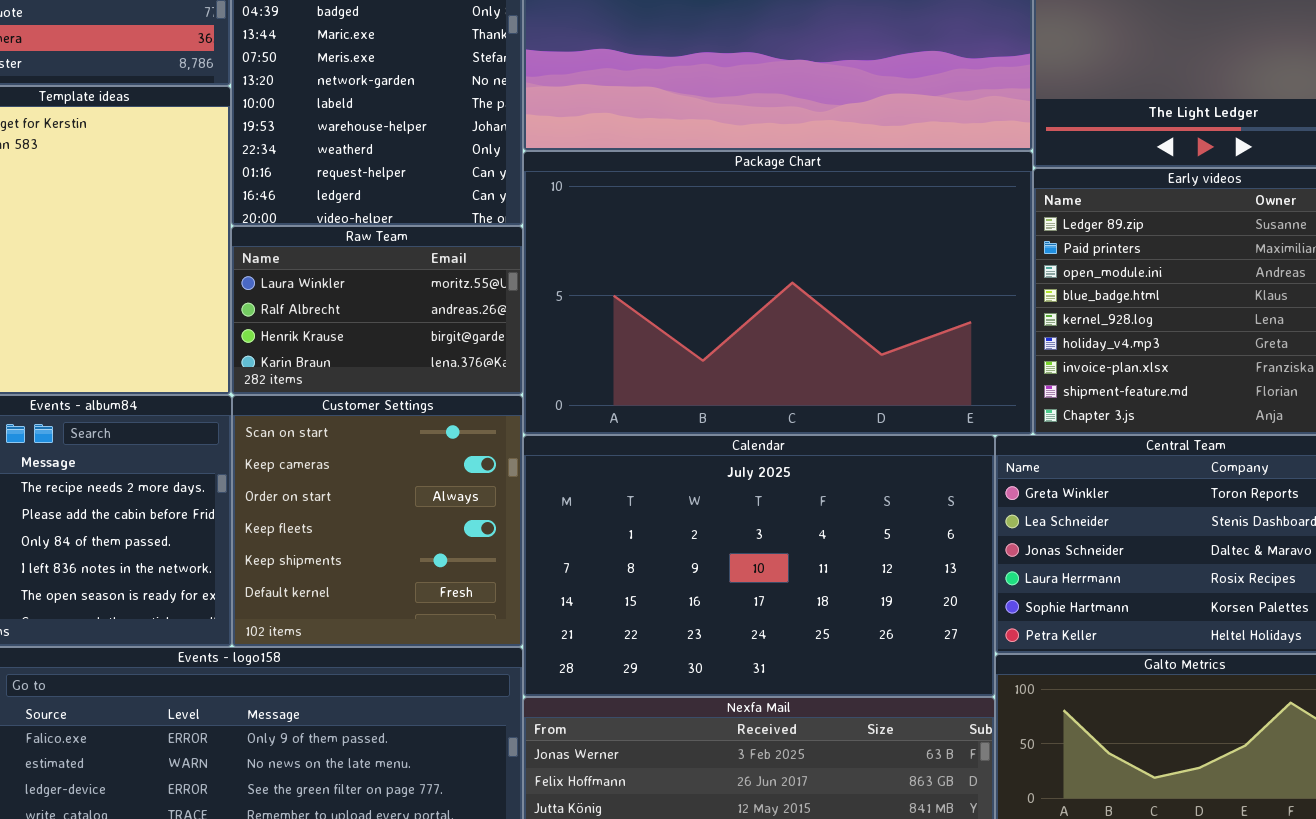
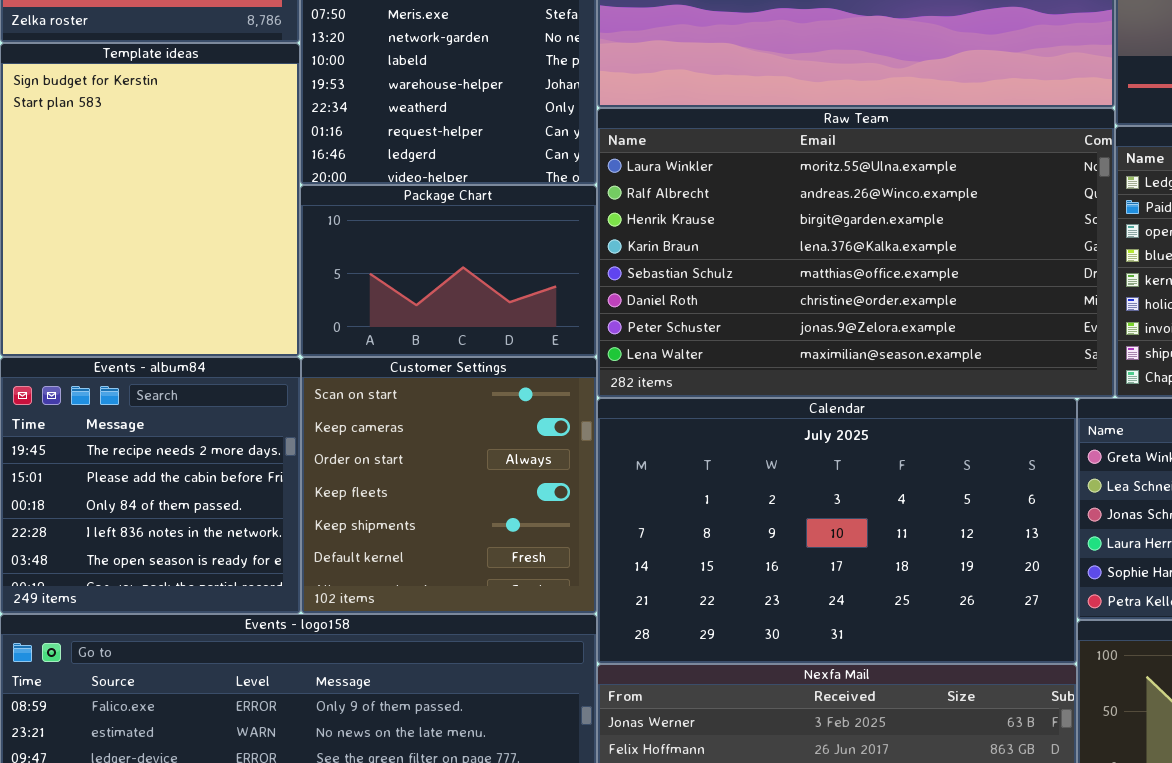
Package Chart: [523,151,1033,435] -> [300,185,597,357], moved, resized
Raw Team: [231,226,523,395] -> [597,108,1115,398], moved, resized

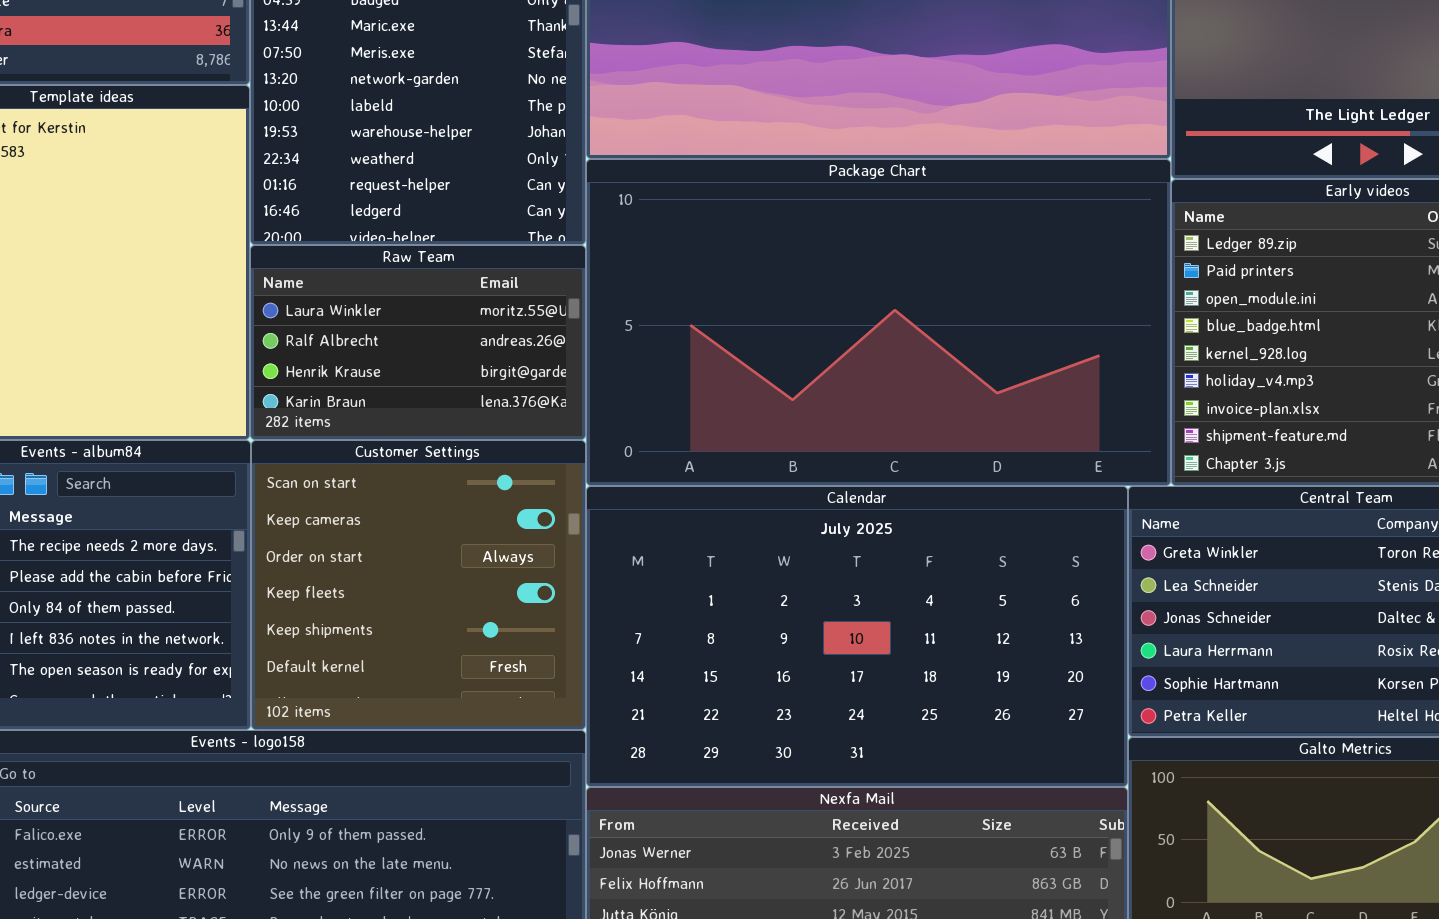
Raw Team: [597,108,1115,398] -> [250,245,586,440], moved, resized
Package Chart: [300,185,597,357] -> [586,159,1171,486], moved, resized

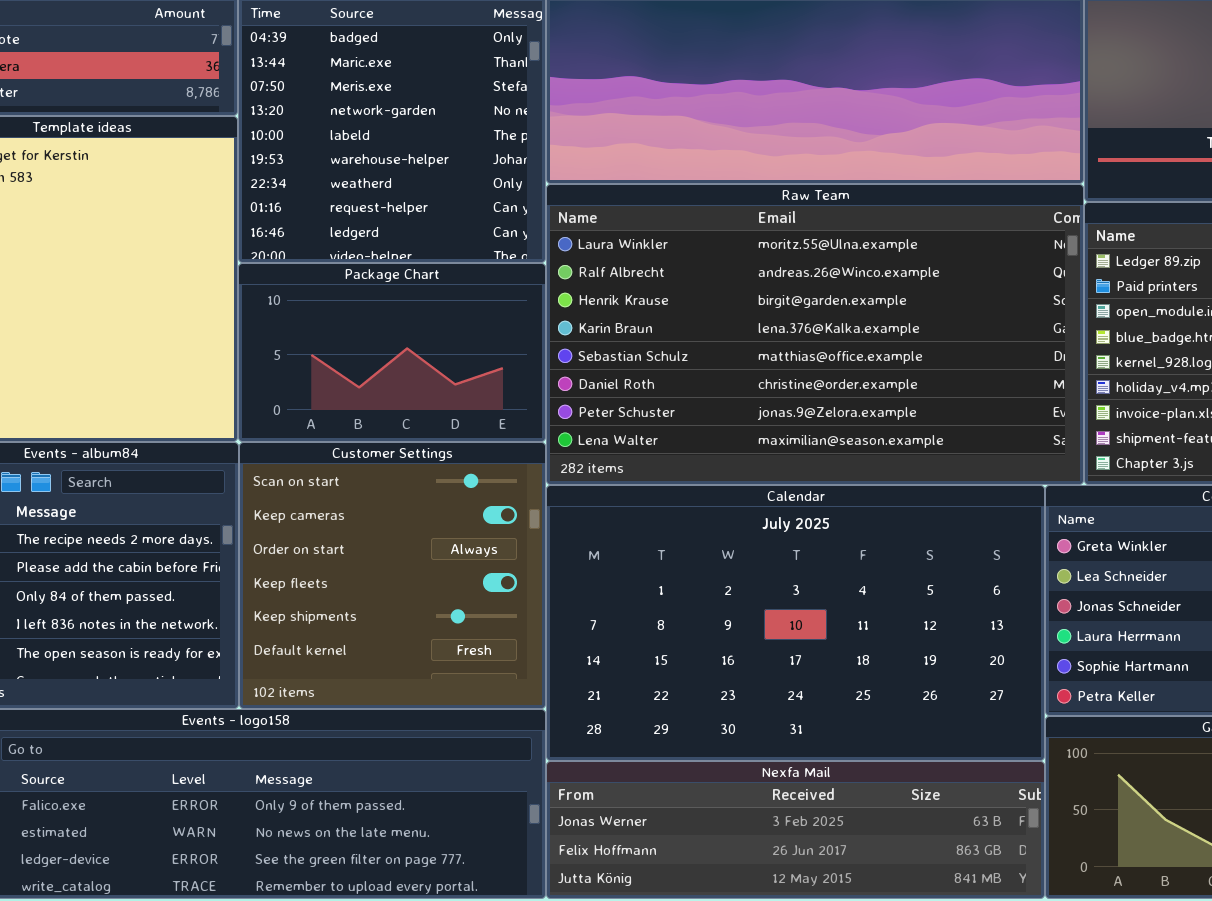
Package Chart: [586,159,1171,486] -> [238,263,546,442], moved, resized
Raw Team: [250,245,586,440] -> [546,184,1084,485], moved, resized

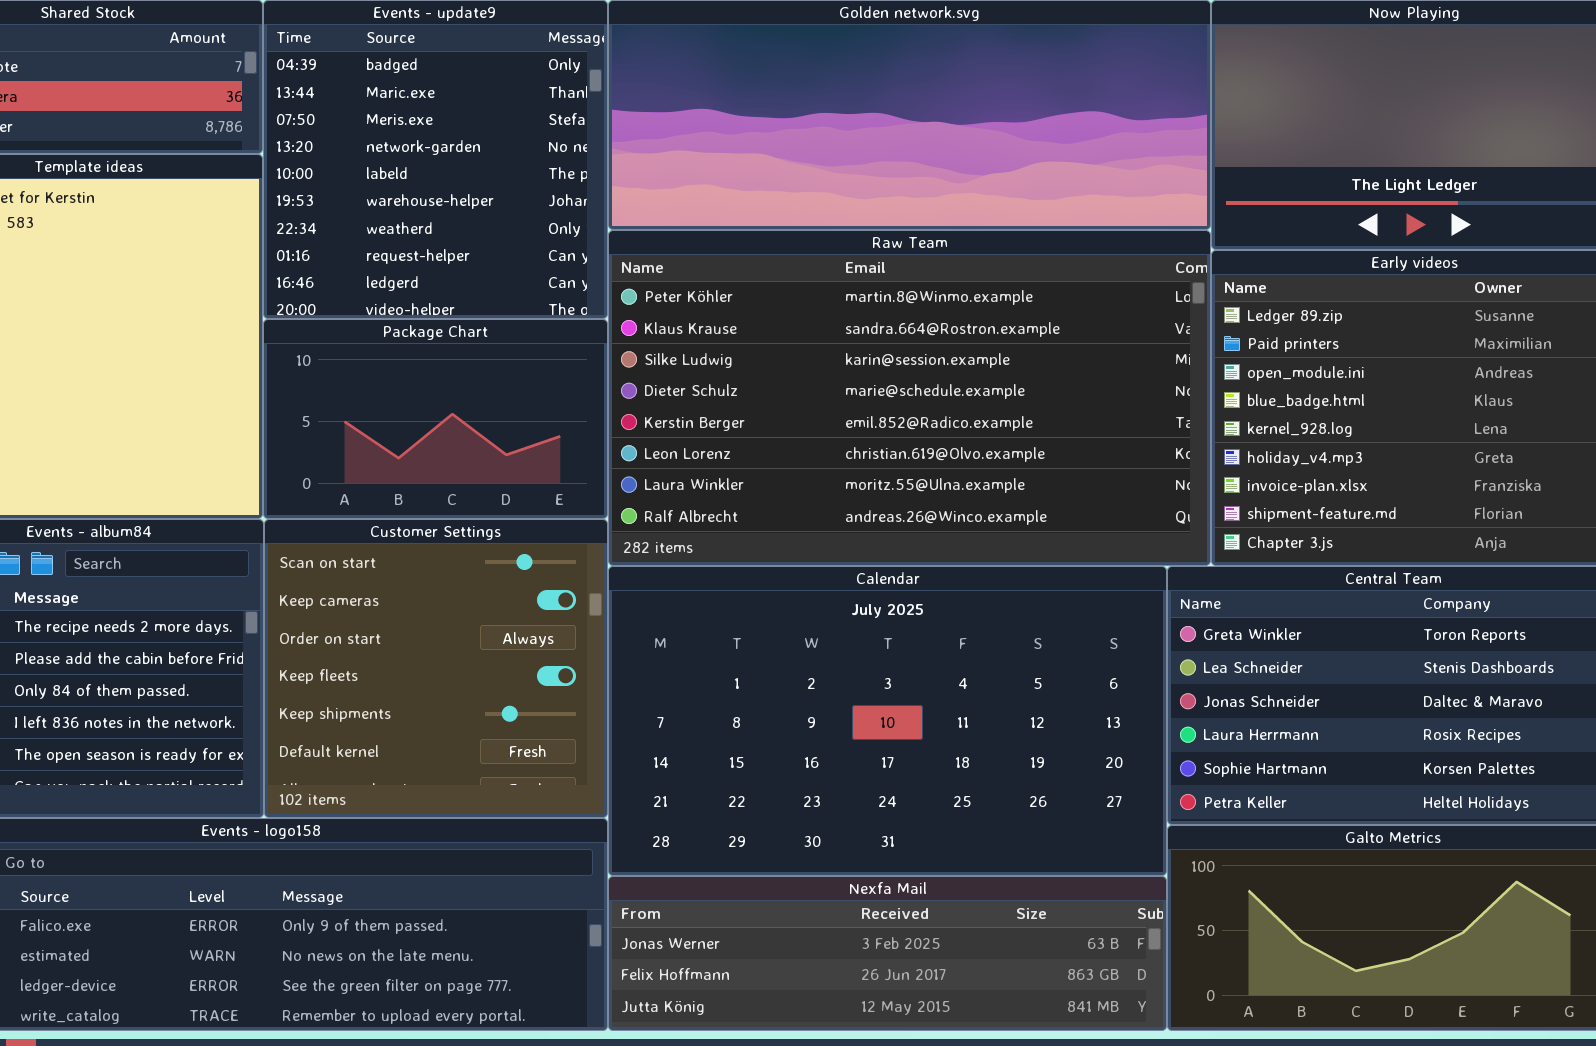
Raw Team: [546,184,1084,485] -> [608,230,1211,566], scrolled up 6 rows

